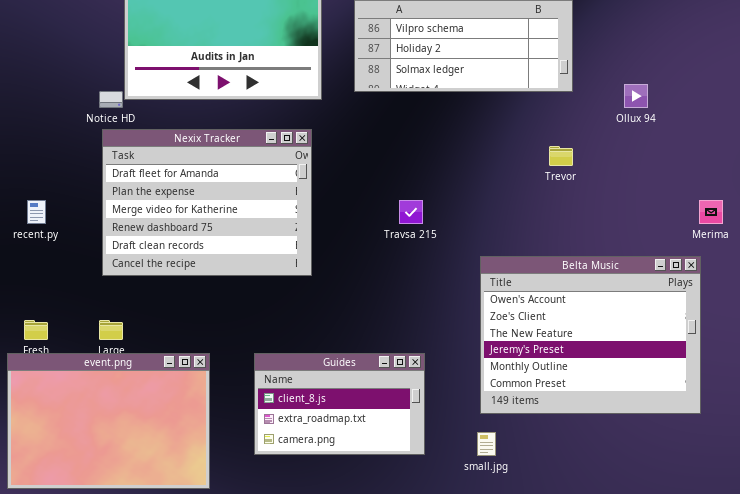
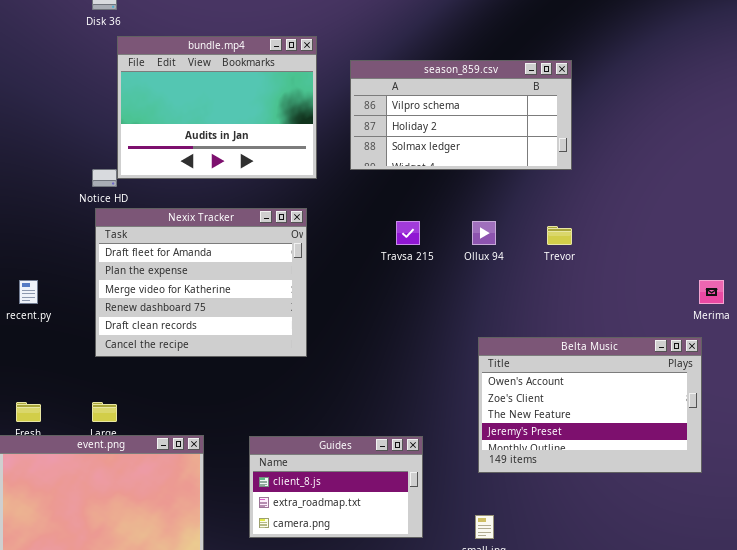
Ollux 94: [624,84,648,108] -> [472,221,496,245], moved
Travsa 215: [399,200,423,224] -> [396,221,420,245], moved
Belta Music: [480,256,701,414] -> [478,337,702,473], resized

